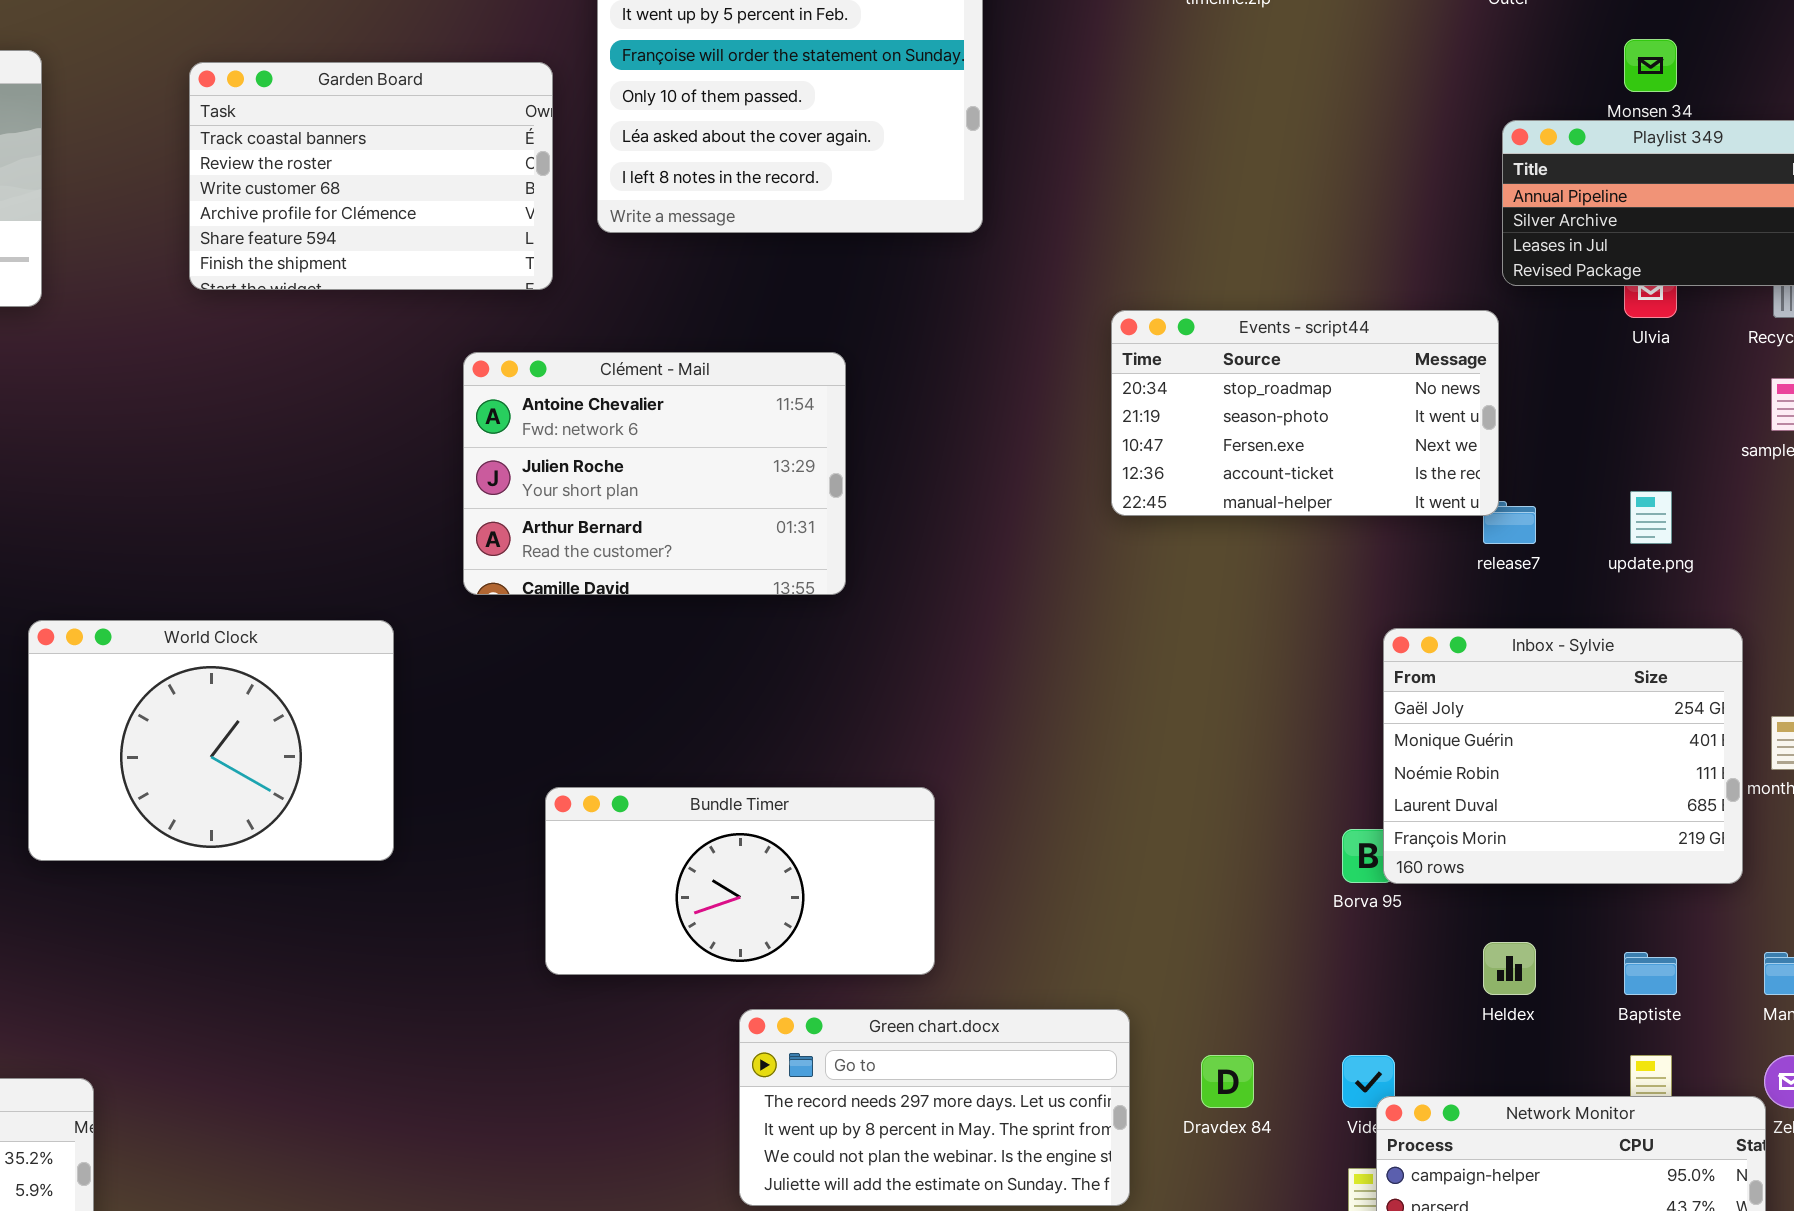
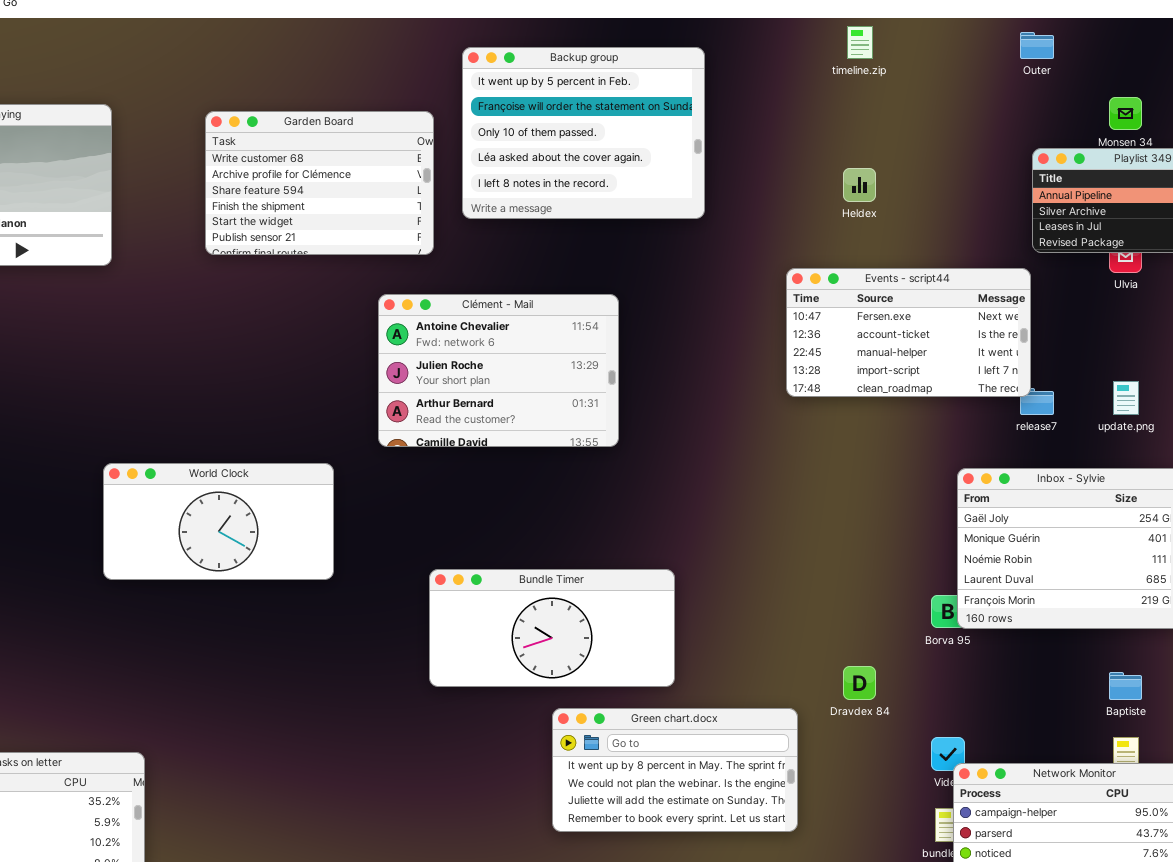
Garden Board: [189,62,553,290] -> [205,111,434,255], scrolled down 2 rows
Events - script44: [1111,310,1499,516] -> [786,268,1031,397], scrolled down 2 rows
World Clock: [28,620,394,861] -> [103,463,334,580], resized
Heldex: [1483,942,1536,995] -> [843,168,876,202], moved
Green chart.docx: [739,1009,1130,1206] -> [552,708,798,832], scrolled down 1 row
Dravdex 84: [1201,1055,1254,1108] -> [843,666,876,700], moved

